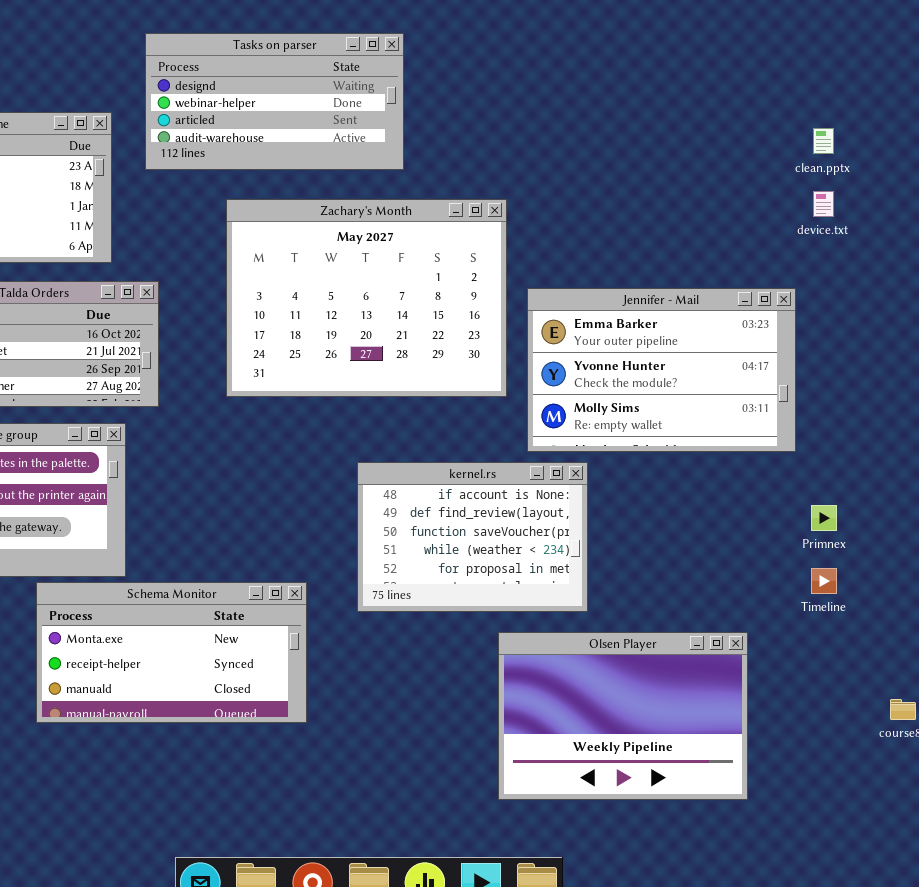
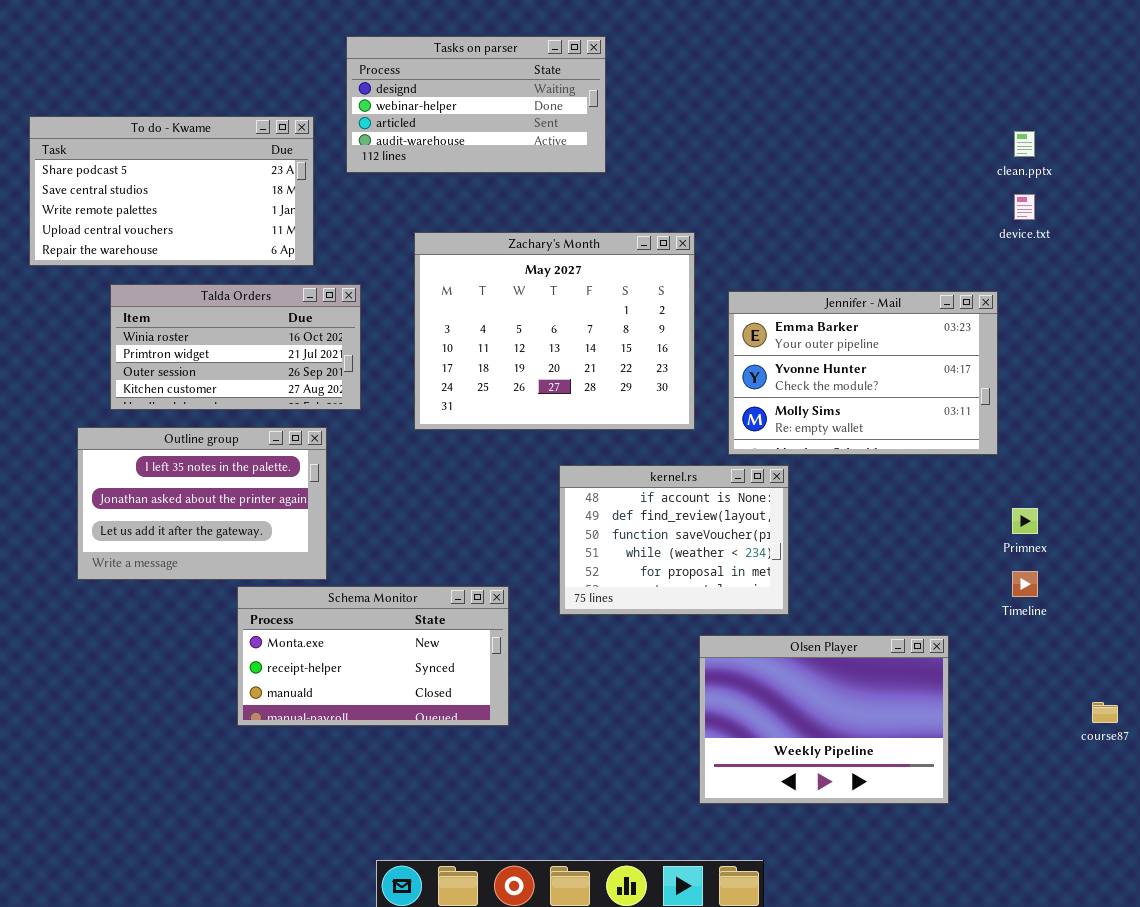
Zachary's Month: [226,199,507,397] -> [414,232,695,430], moved

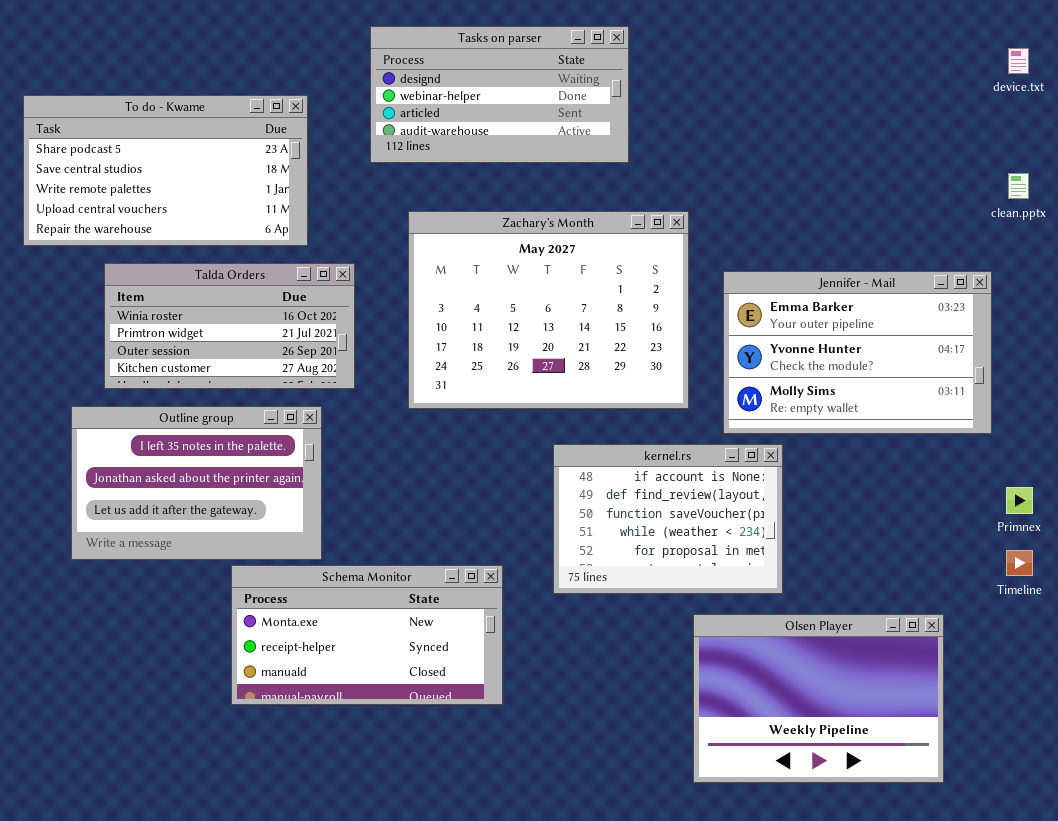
Tasks on parser: [346,36,606,173] -> [370,26,629,163], moved
clean.pptx: [1014,131,1035,157] -> [1008,173,1029,199], moved
device.txt: [1014,194,1035,220] -> [1008,48,1029,74], moved

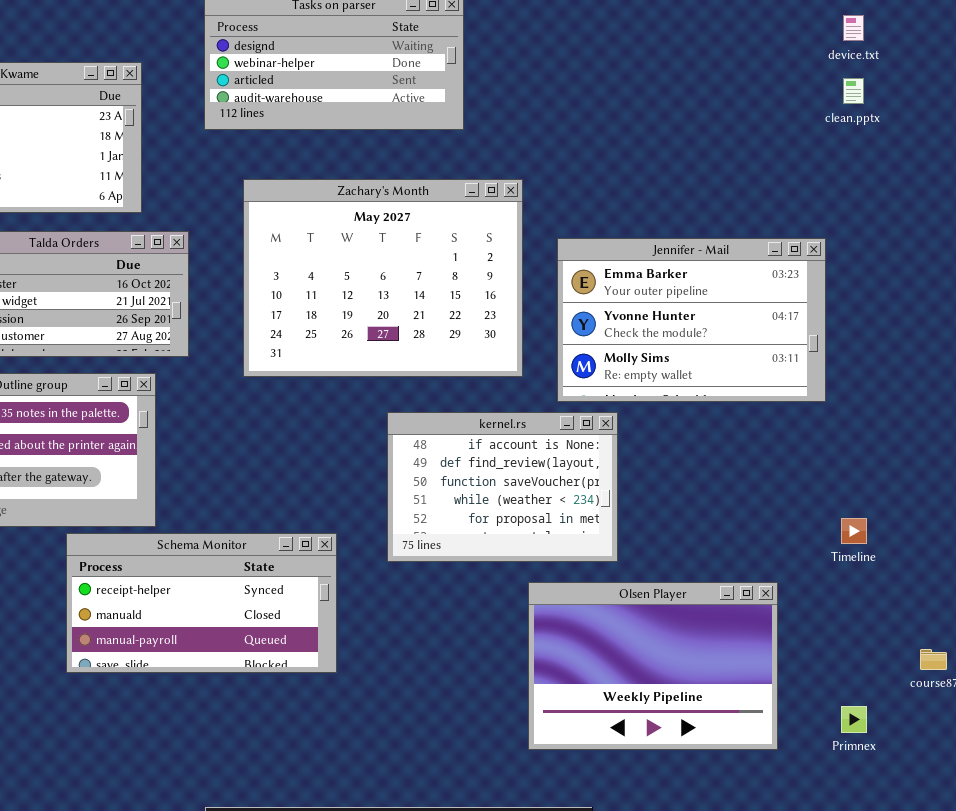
clean.pptx: [1008,173,1029,199] -> [843,78,864,104], moved
Primnex: [1006,487,1033,514] -> [841,706,867,733], moved
Schema Monitor: [231,565,503,705] -> [66,533,337,673], scrolled down 1 row

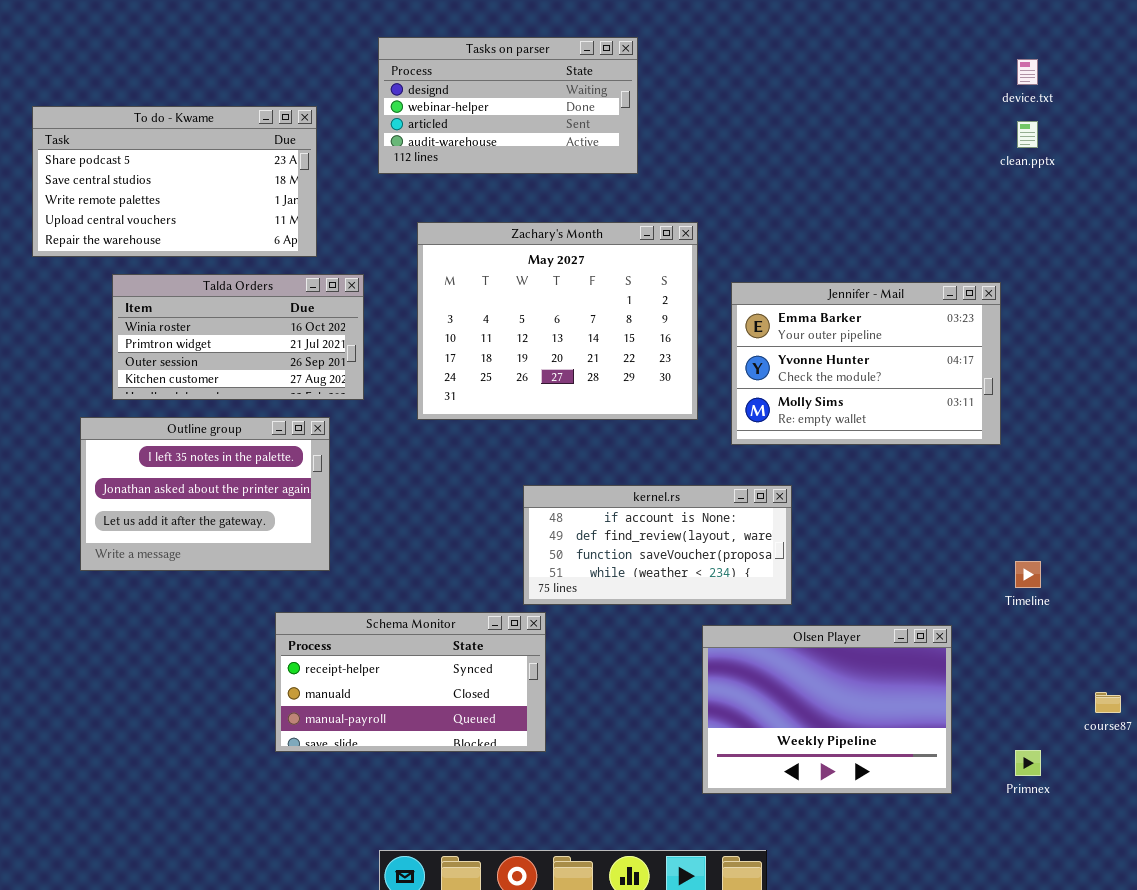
kernel.rs: [387,412,618,562] -> [523,485,792,605], resized
Schema Monitor: [66,533,337,673] -> [275,612,546,752], moved

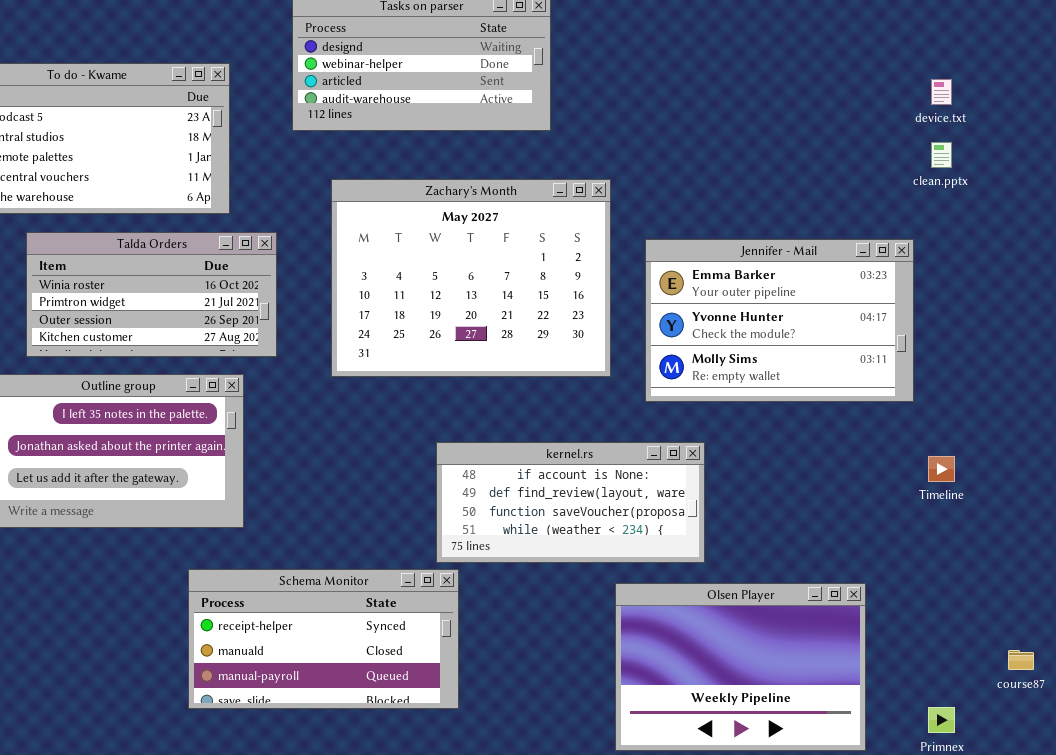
device.txt: [1017,59,1038,85] -> [931,79,952,105], moved
clean.pptx: [1017,121,1038,148] -> [931,142,952,168], moved
Timeline: [1015,561,1041,588] -> [928,456,955,482], moved

